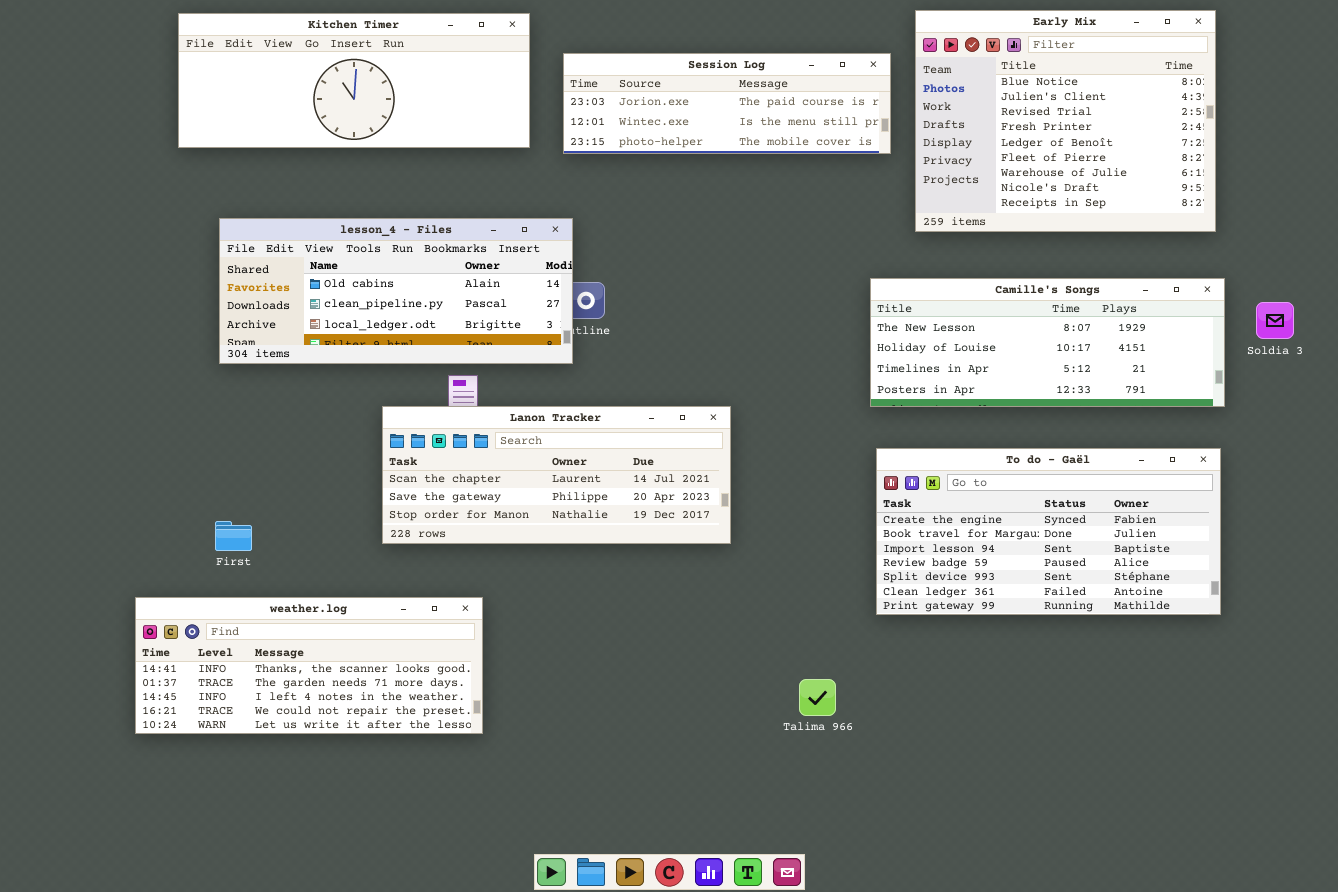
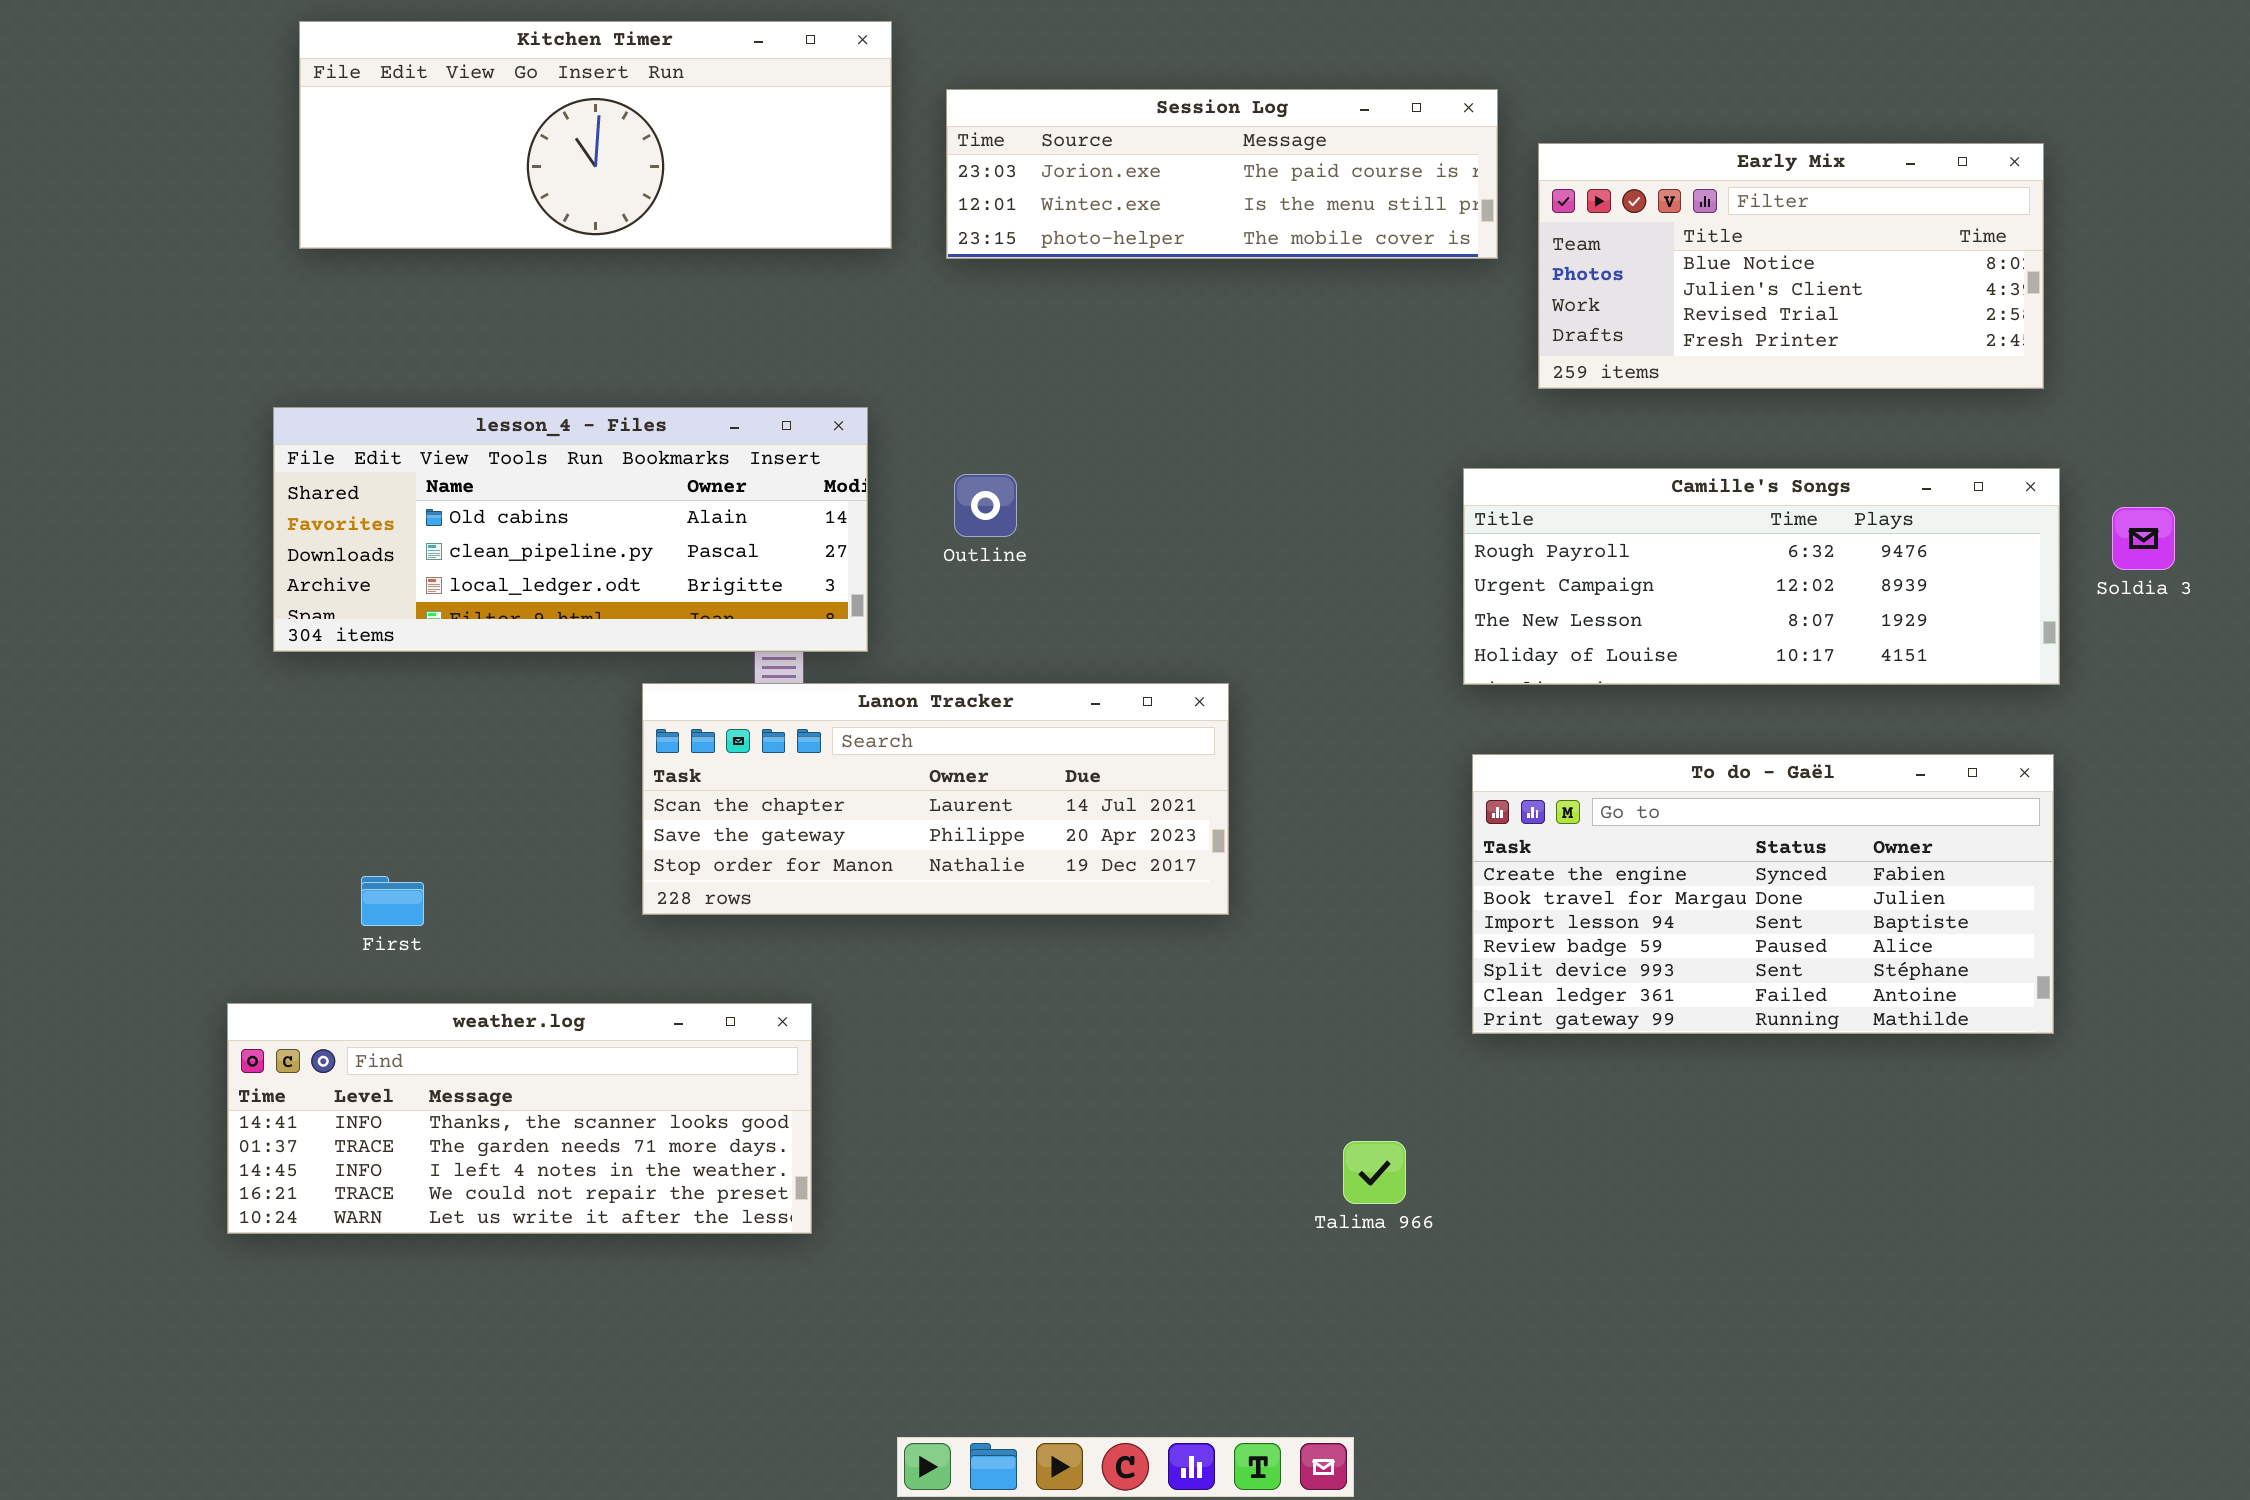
Early Mix: [915,10,1216,232] -> [1538,143,2044,389], resized
lesson_4 - Files: [219,218,573,364] -> [273,407,868,652], moved
Camille's Songs: [870,278,1225,407] -> [1463,468,2060,685], scrolled up 2 rows

